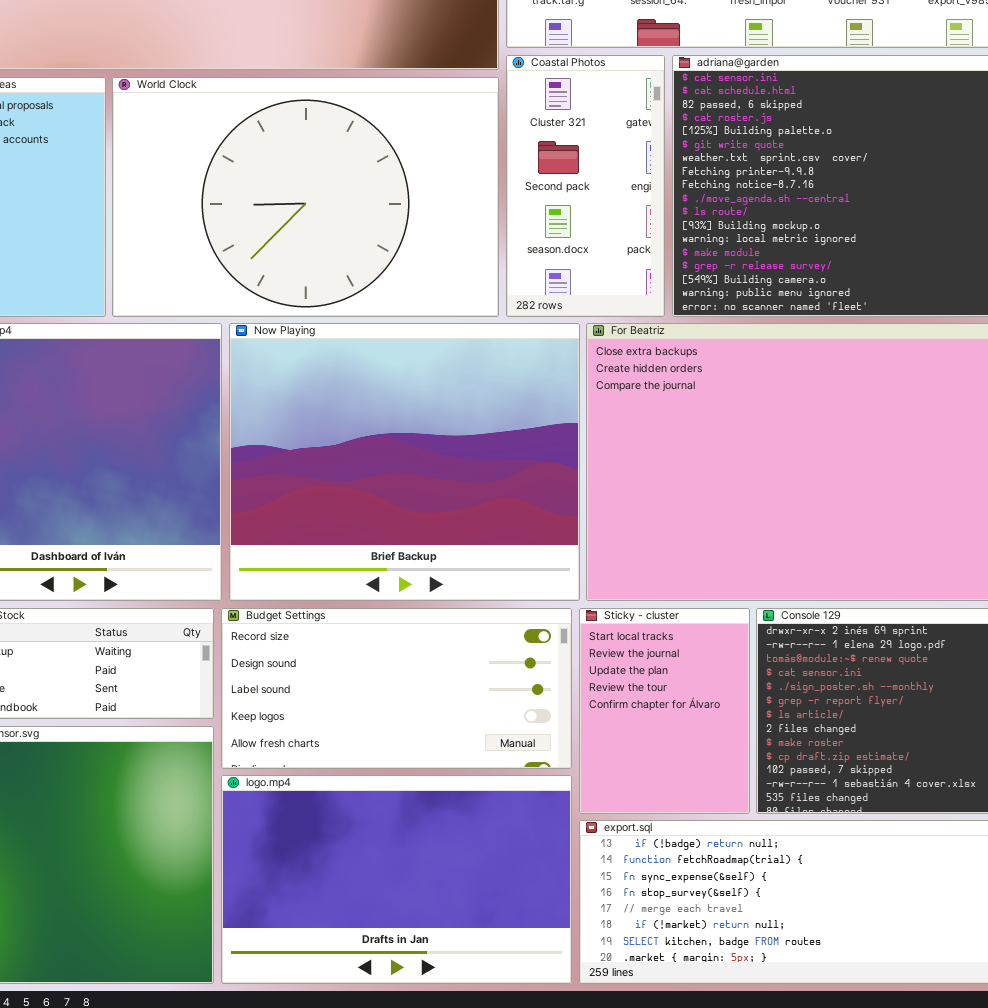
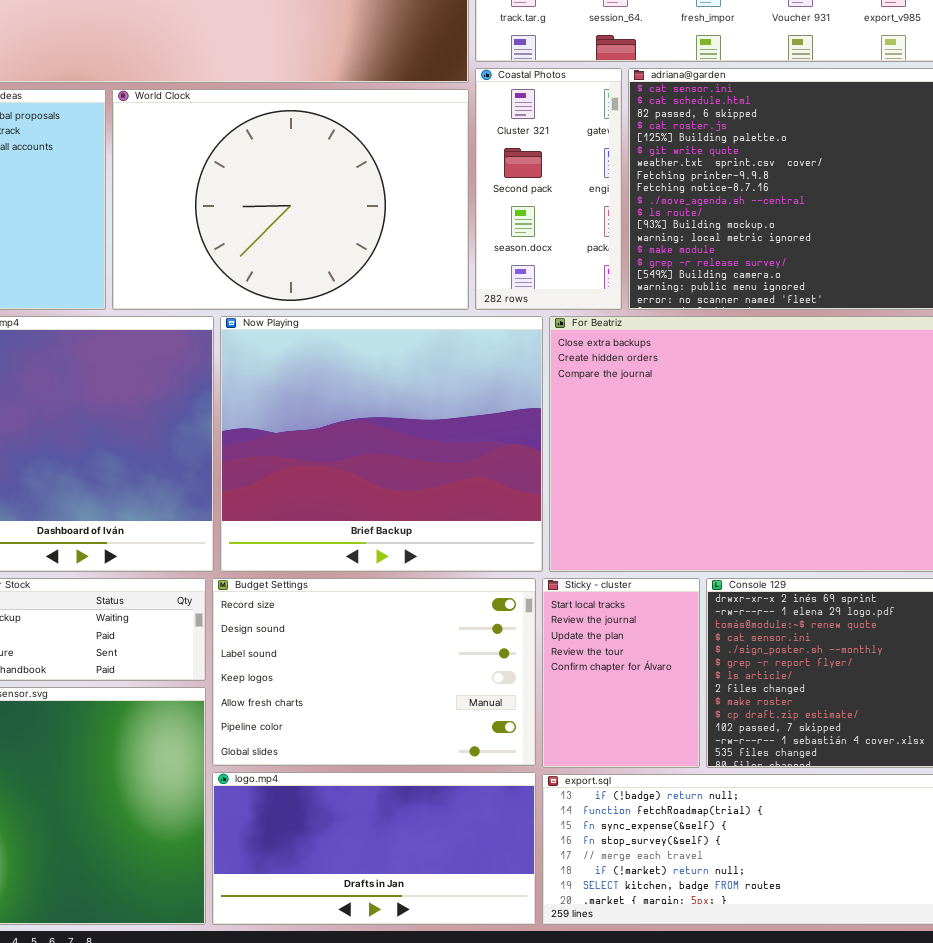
Budget Settings: [221,608,572,769] -> [212,578,536,766], resized
logo.mp4: [221,775,572,984] -> [212,772,536,925], resized

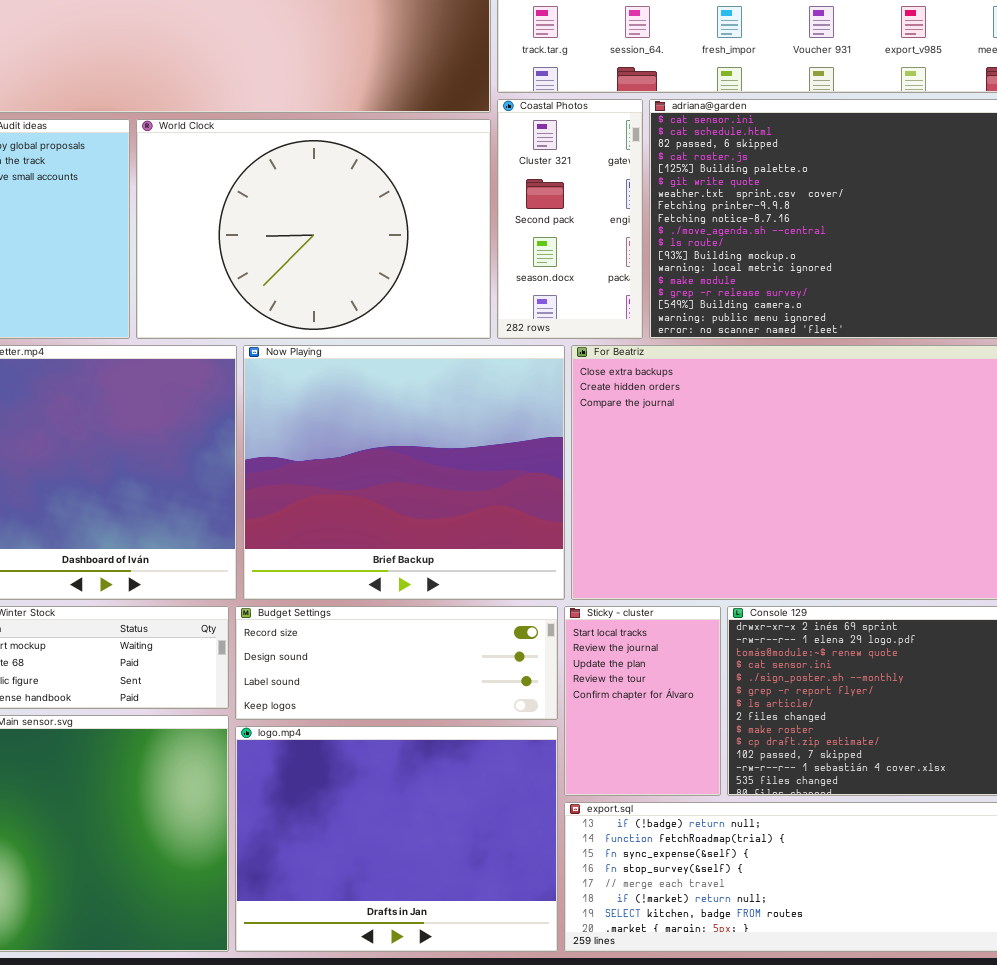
Budget Settings: [212,578,536,766] -> [235,606,558,720], resized
logo.mp4: [212,772,536,925] -> [235,726,558,952], resized

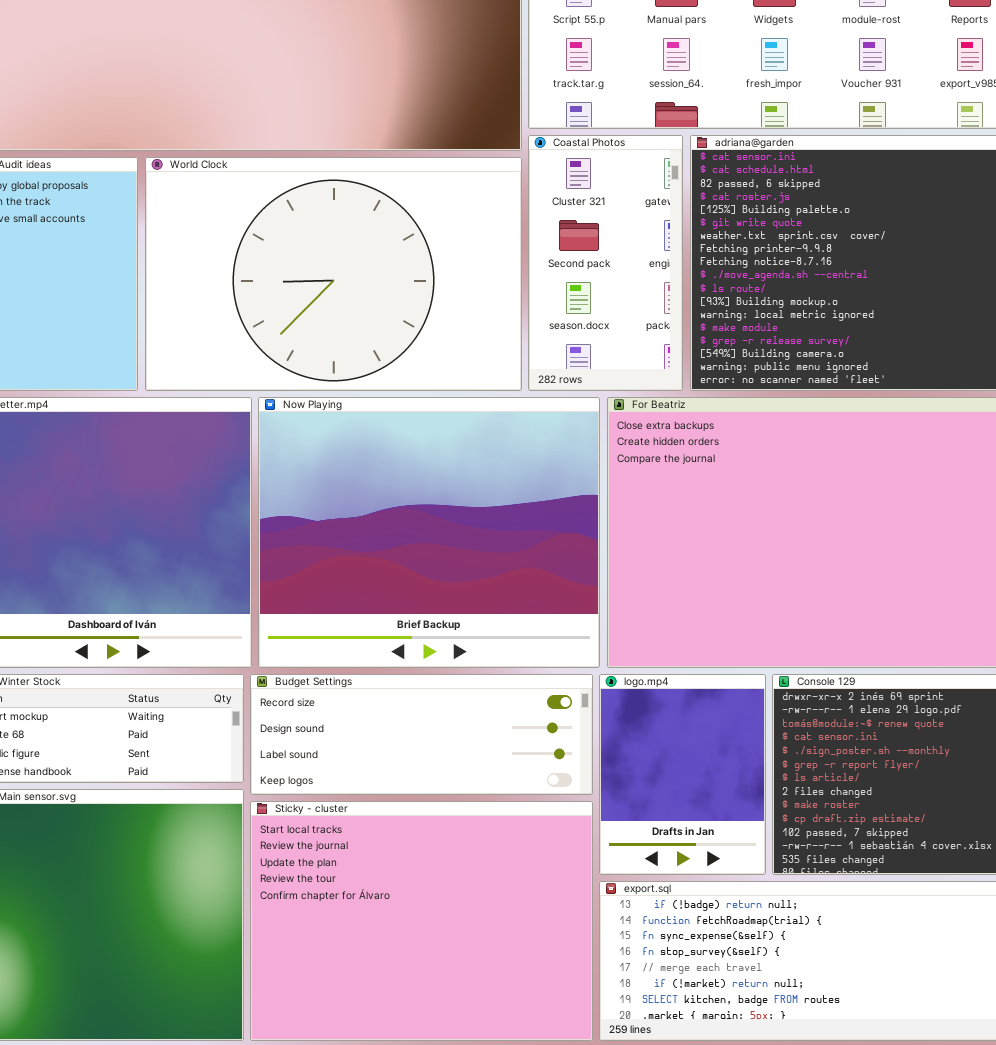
Sticky - cluster: [564,606,721,796] -> [250,801,593,1041], moved, resized
logo.mp4: [235,726,558,952] -> [599,674,766,875], moved, resized

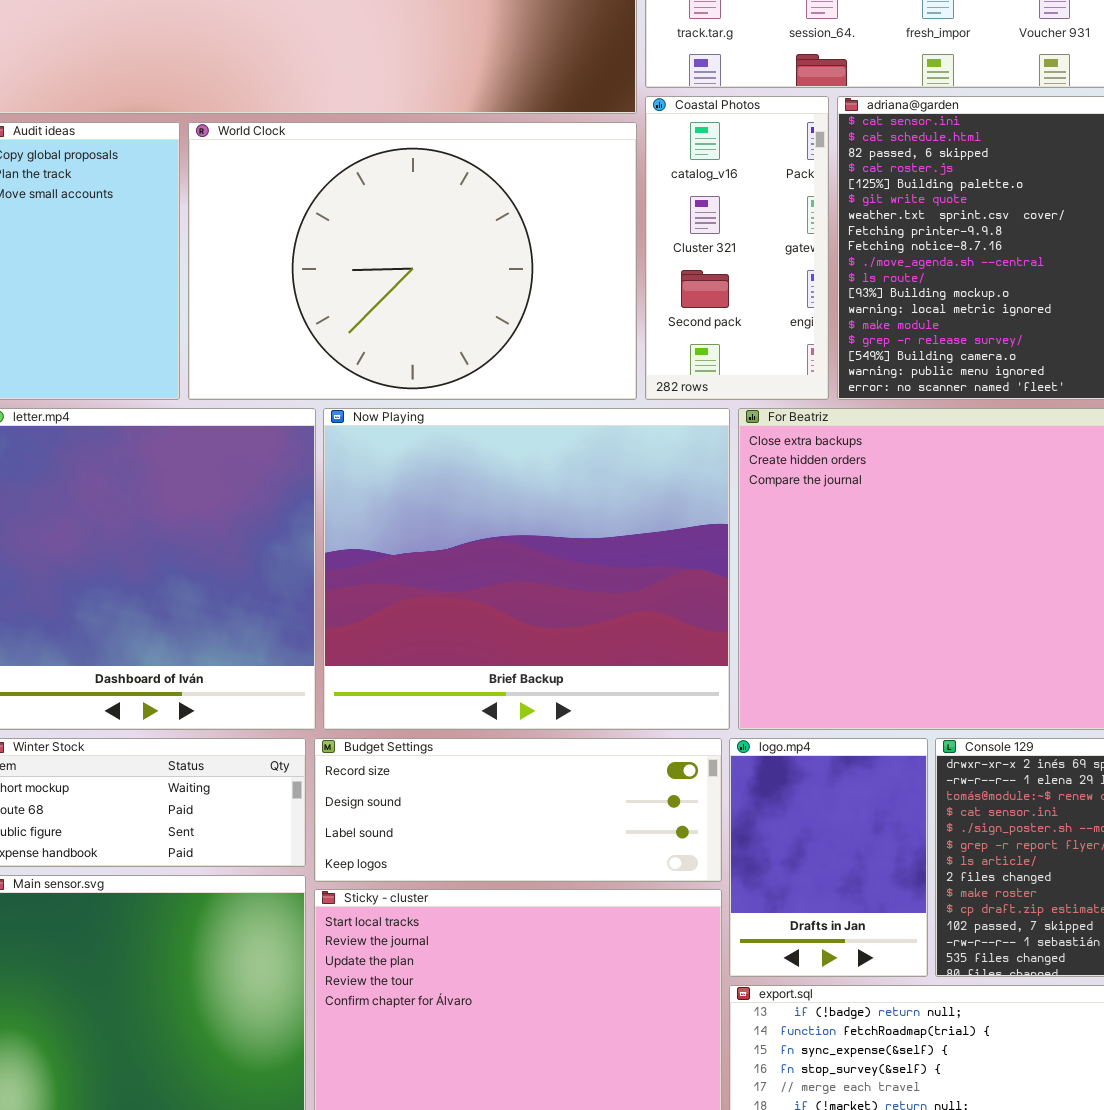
Coastal Photos: [528,135,683,391] -> [645,96,829,400], scrolled up 1 row

